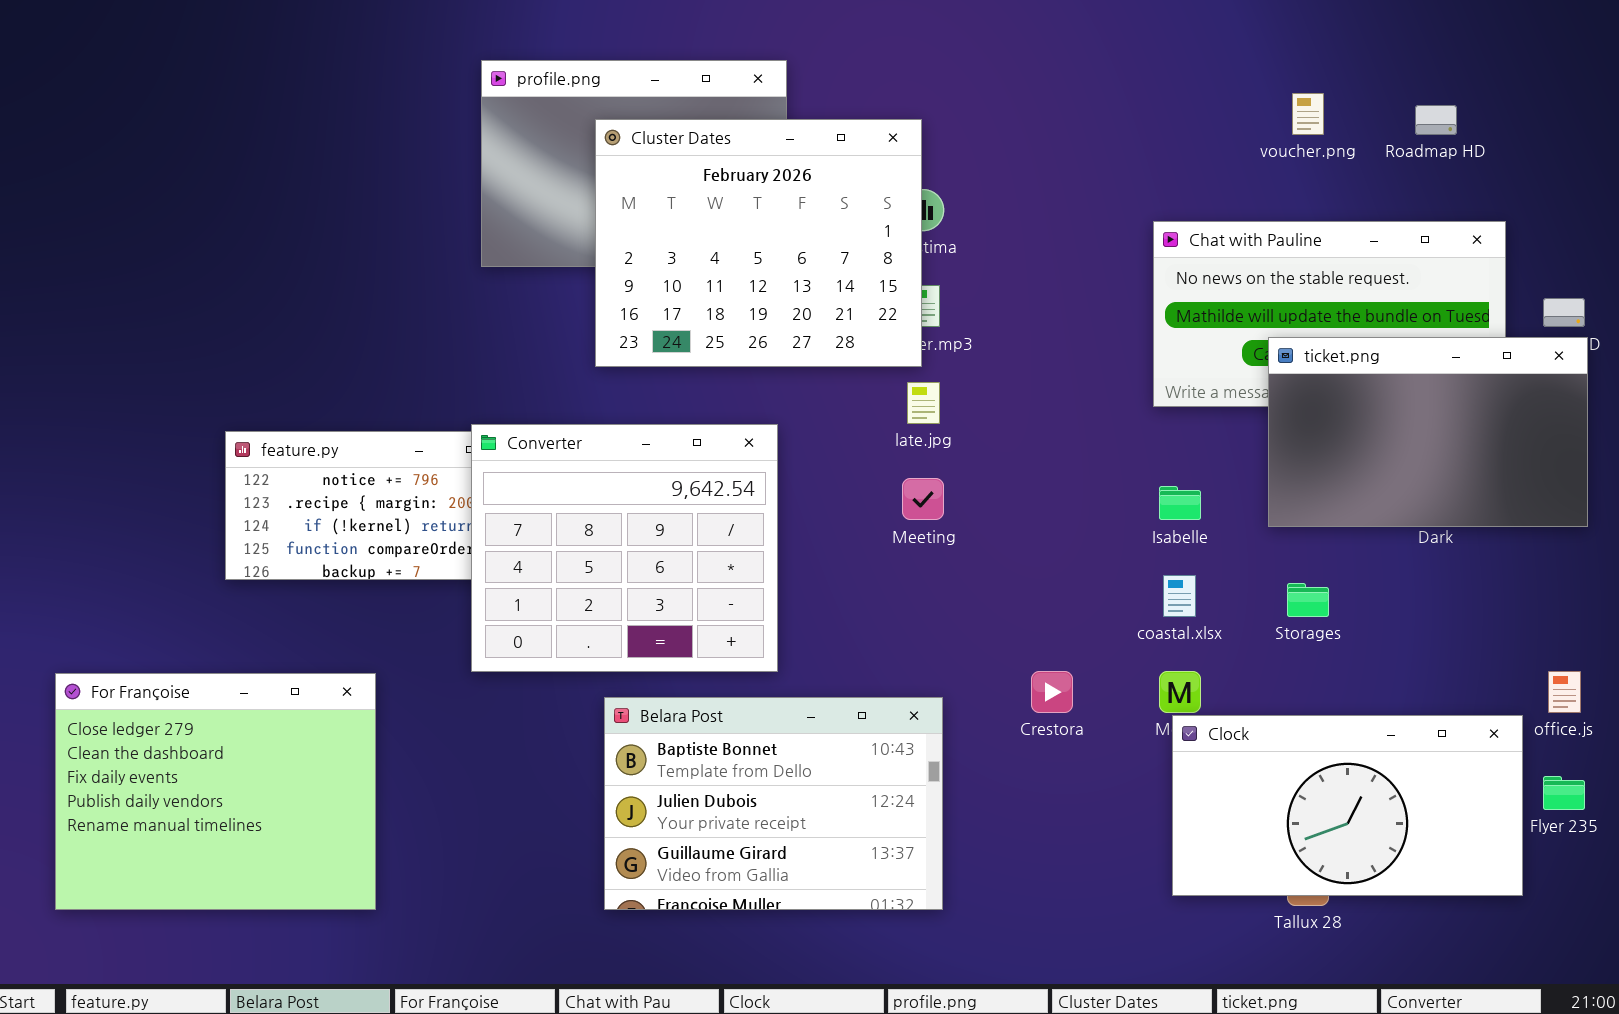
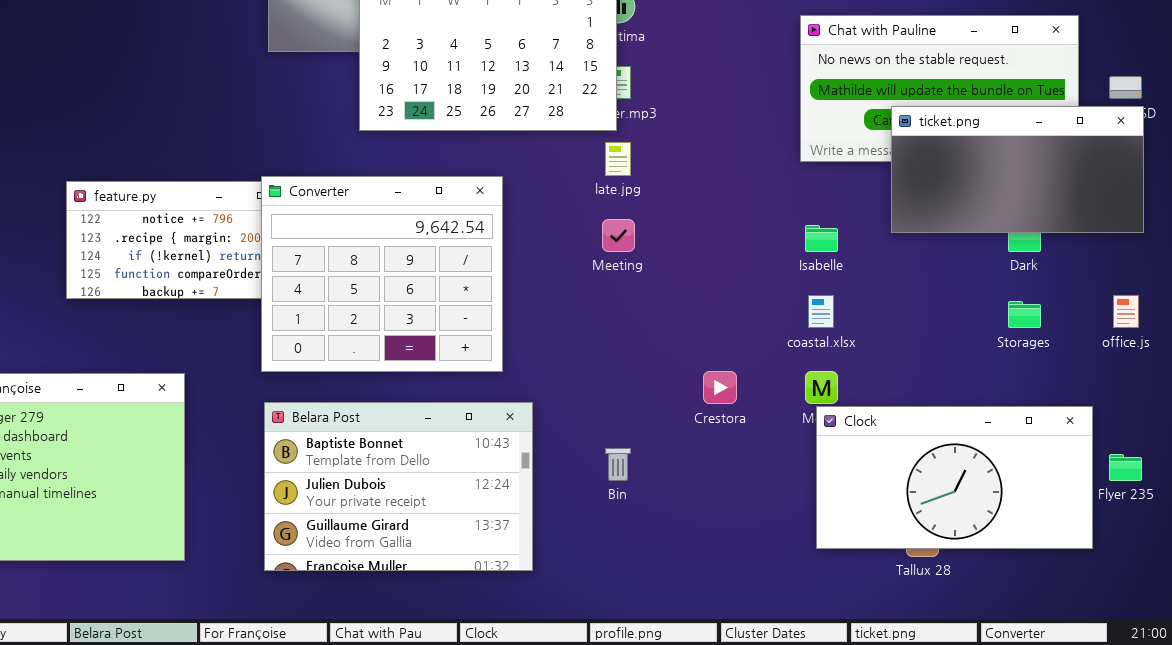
ticket.png: [1268,337,1588,527] -> [891,106,1144,233], resized
Storages: [1287,583,1329,617] -> [1008,301,1041,328], moved
office.js: [1548,671,1581,713] -> [1113,295,1139,328], moved
Belara Post: [604,697,943,910] -> [264,402,533,571], moved

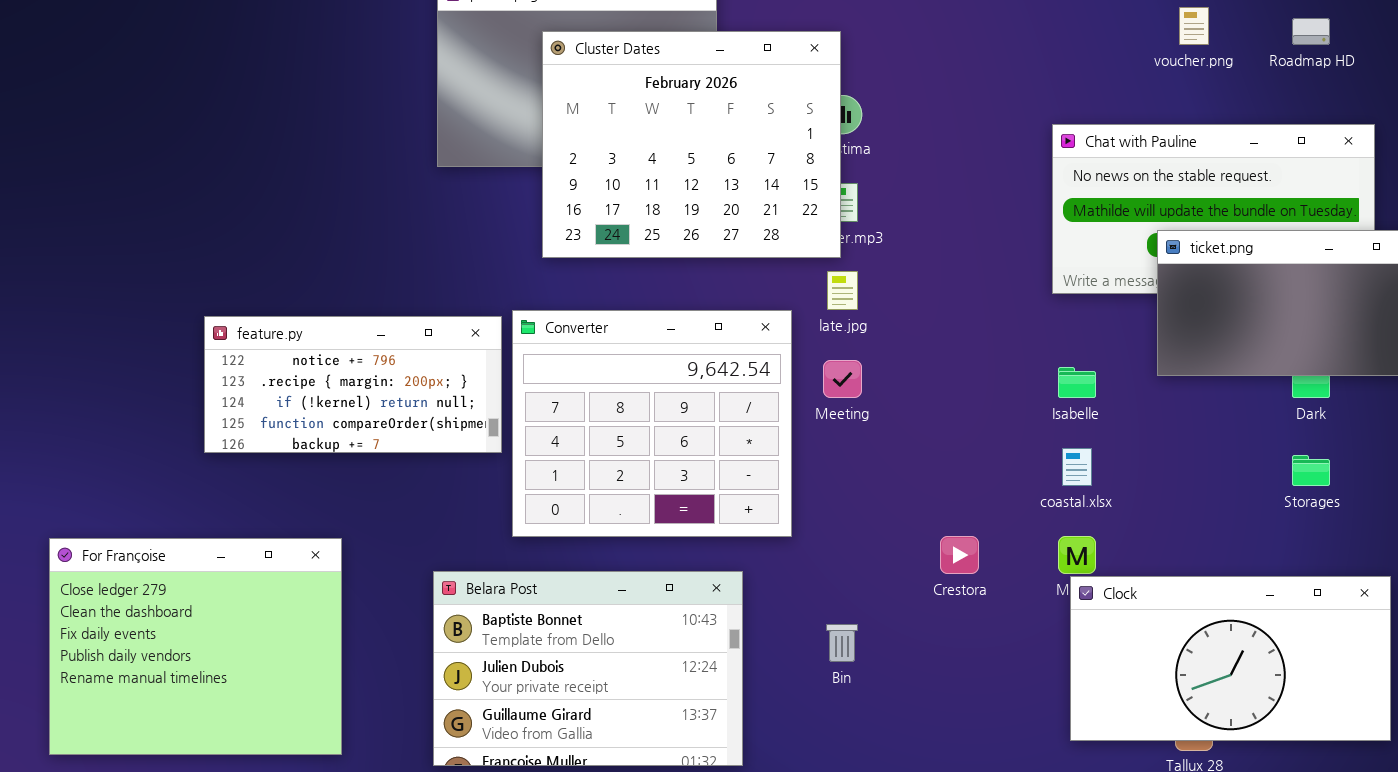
Converter: [261,176,503,372] -> [512,310,792,537], moved

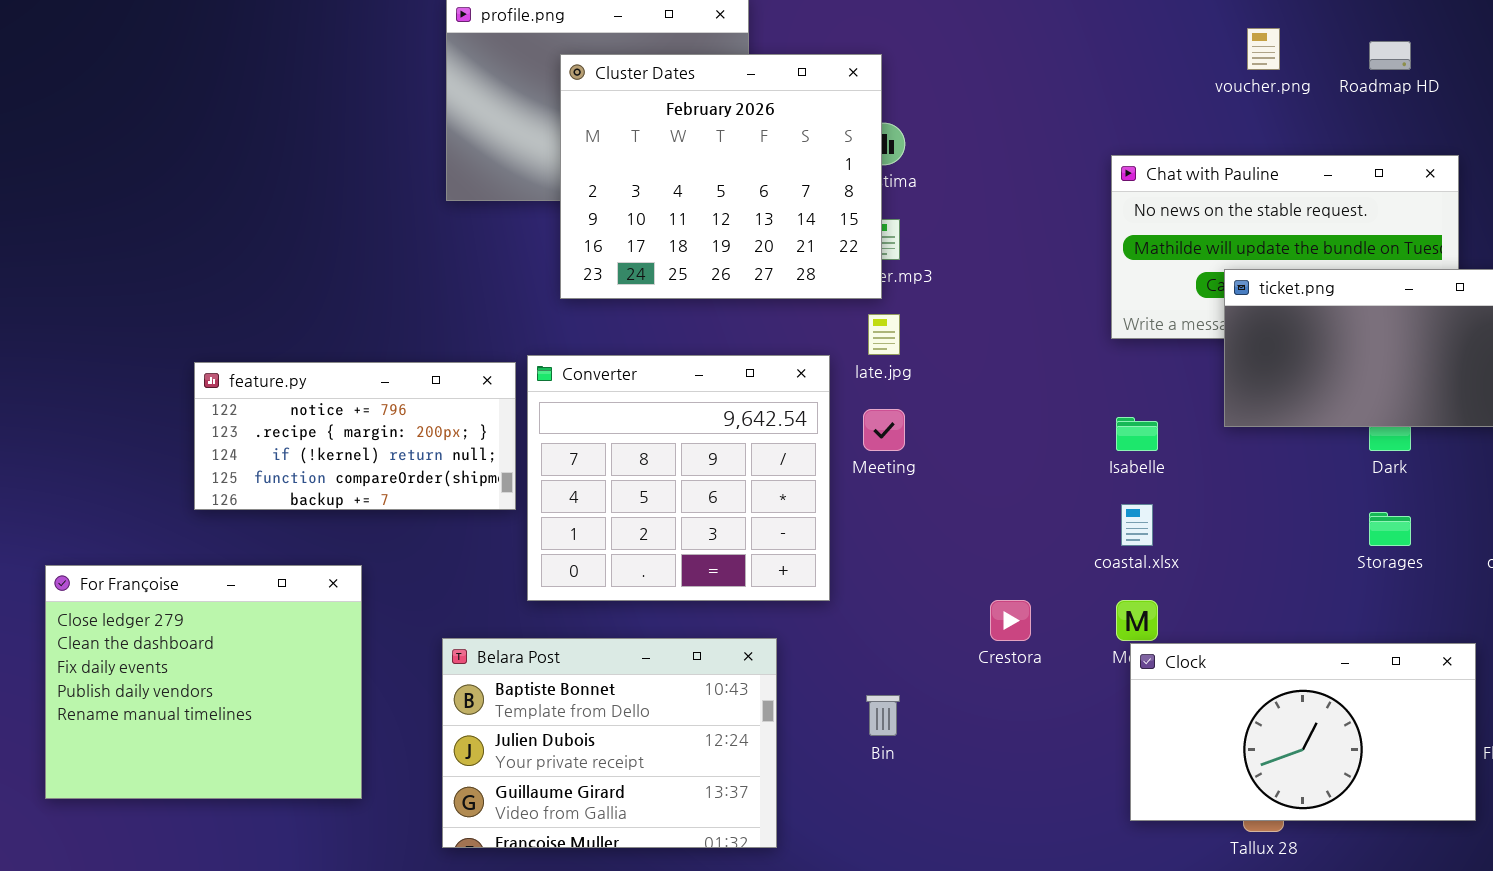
For Françoise: [49,538,342,755] -> [45,565,362,799], moved

